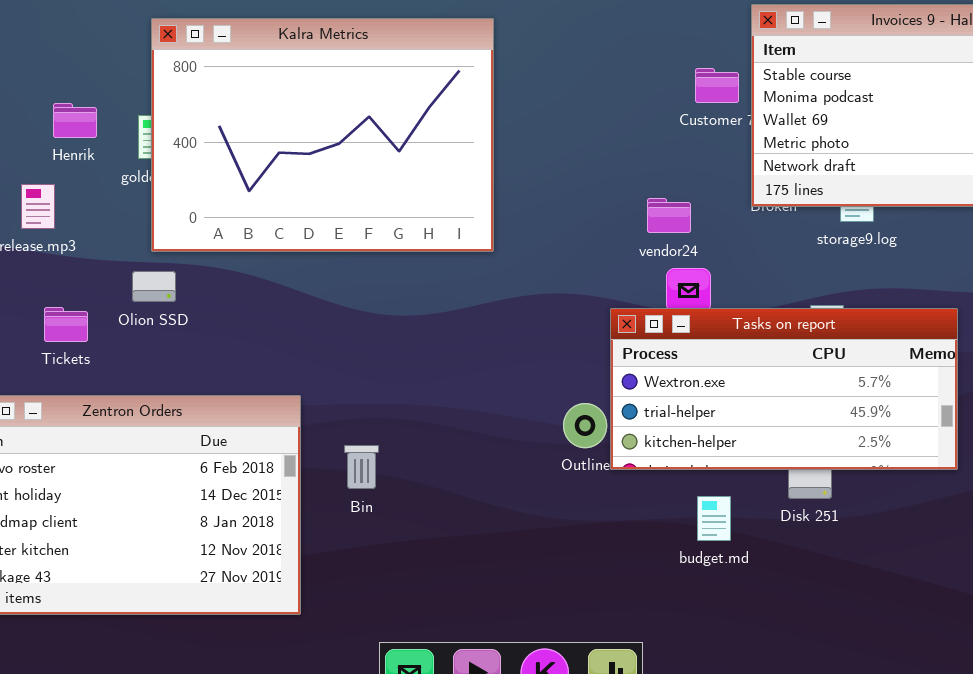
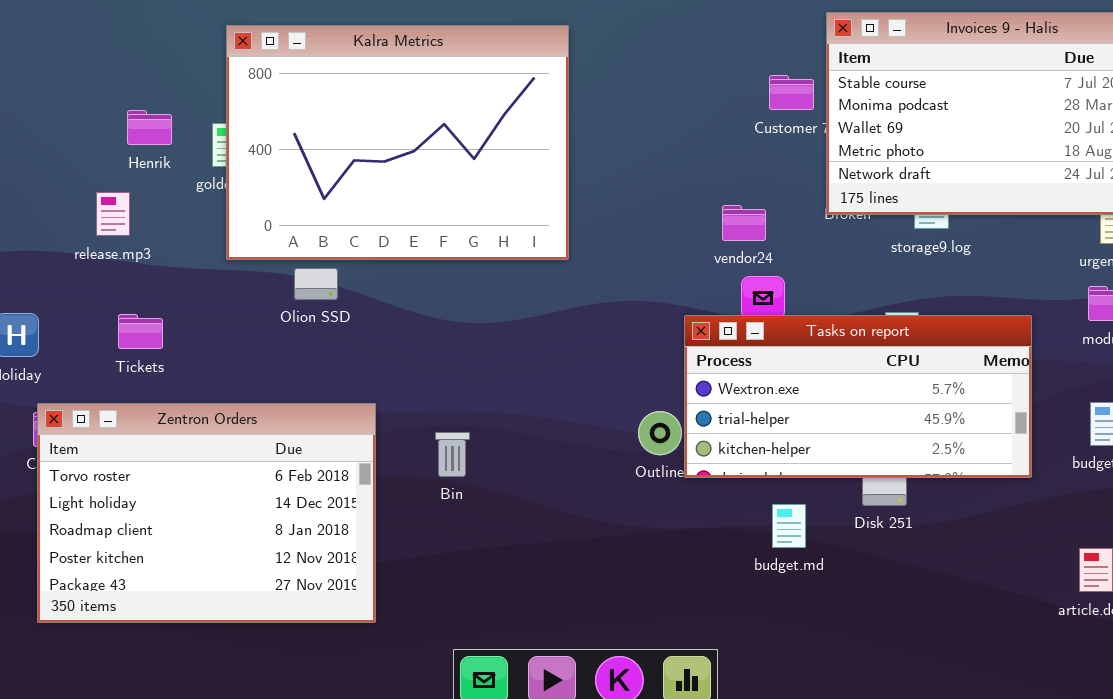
Olion SSD: [132,271,176,302] -> [294,268,338,300], moved
Bin: [344,445,379,489] -> [435,432,470,477], moved

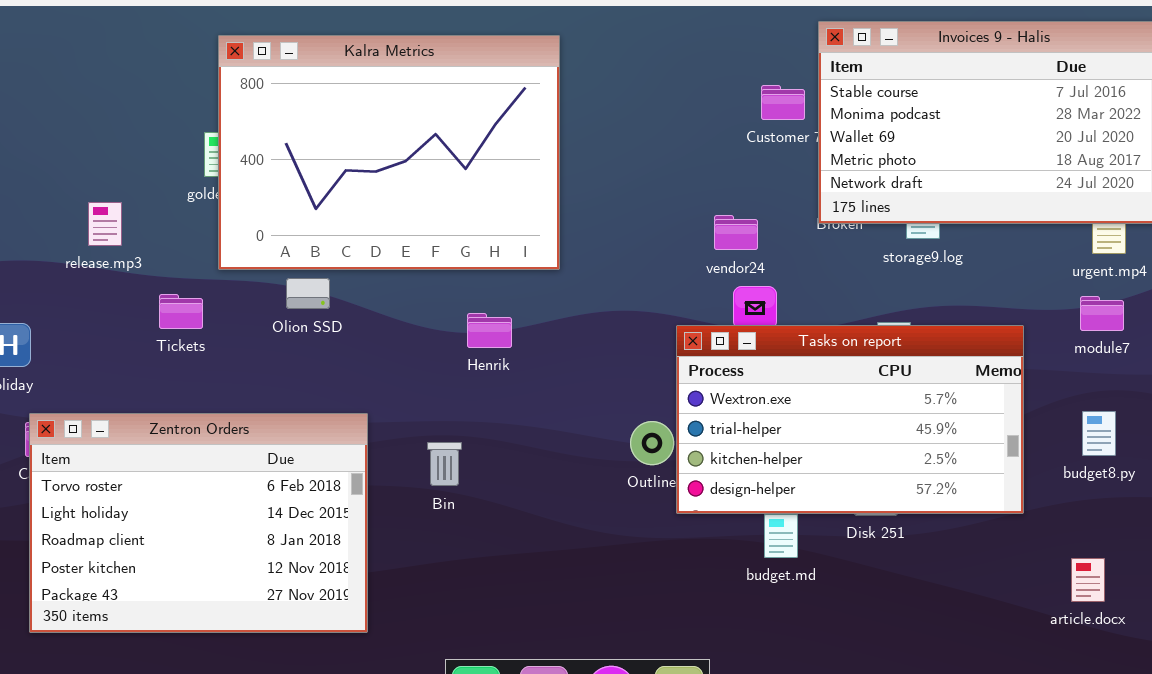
Henrik: [127,110,172,145] -> [467,313,512,348], moved
Tickets: [118,314,163,349] -> [159,294,203,329], moved
Tasks on report: [684,315,1032,478] -> [676,325,1024,514], resized

